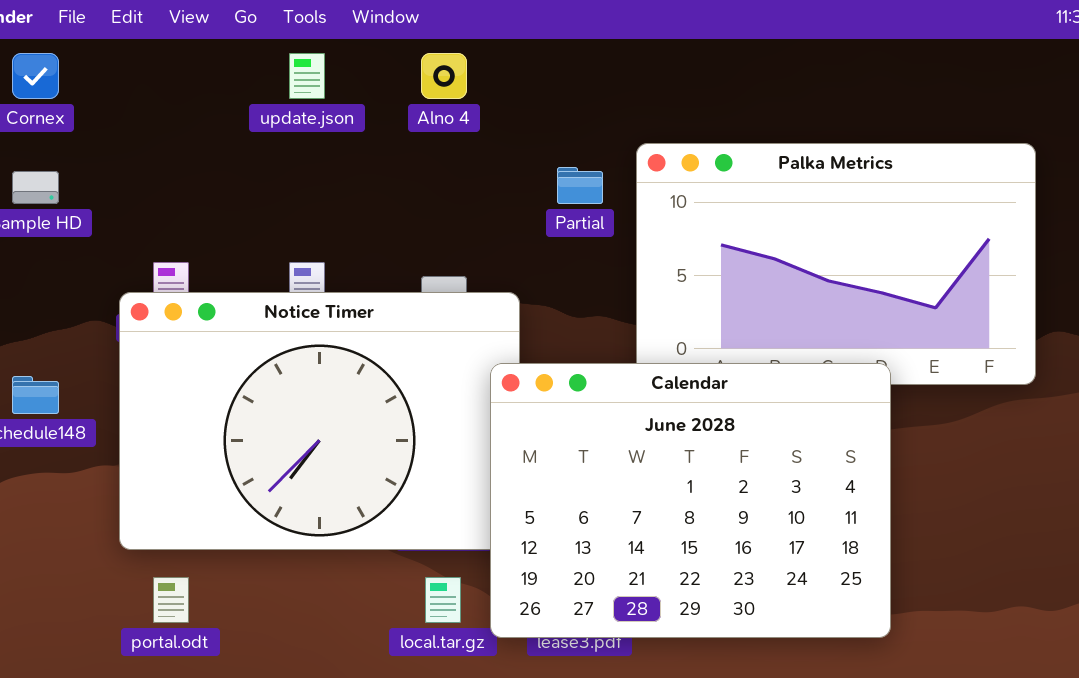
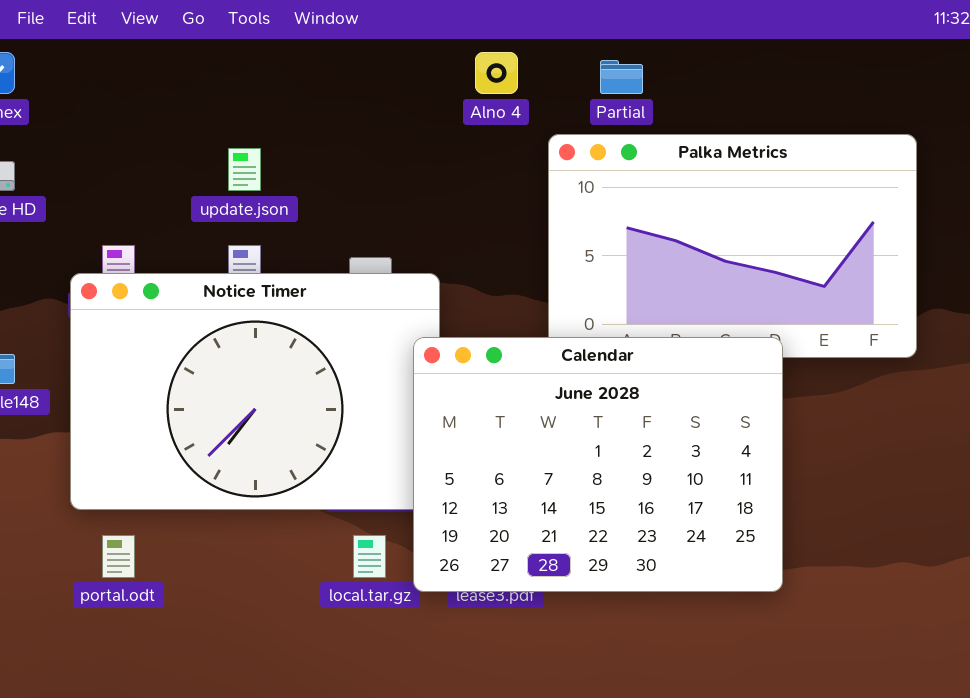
update.json: [289,53,325,99] -> [228,148,261,191], moved
Alno 4: [421,53,467,99] -> [475,52,518,94], moved
Partial: [557,167,603,204] -> [600,60,643,94], moved

